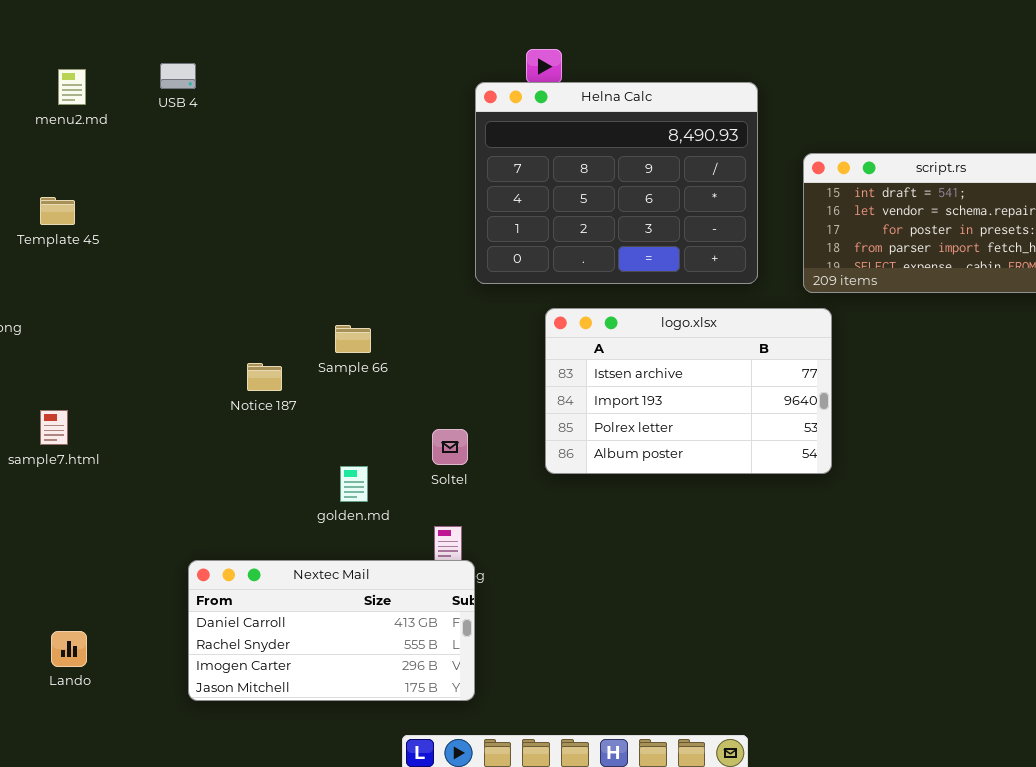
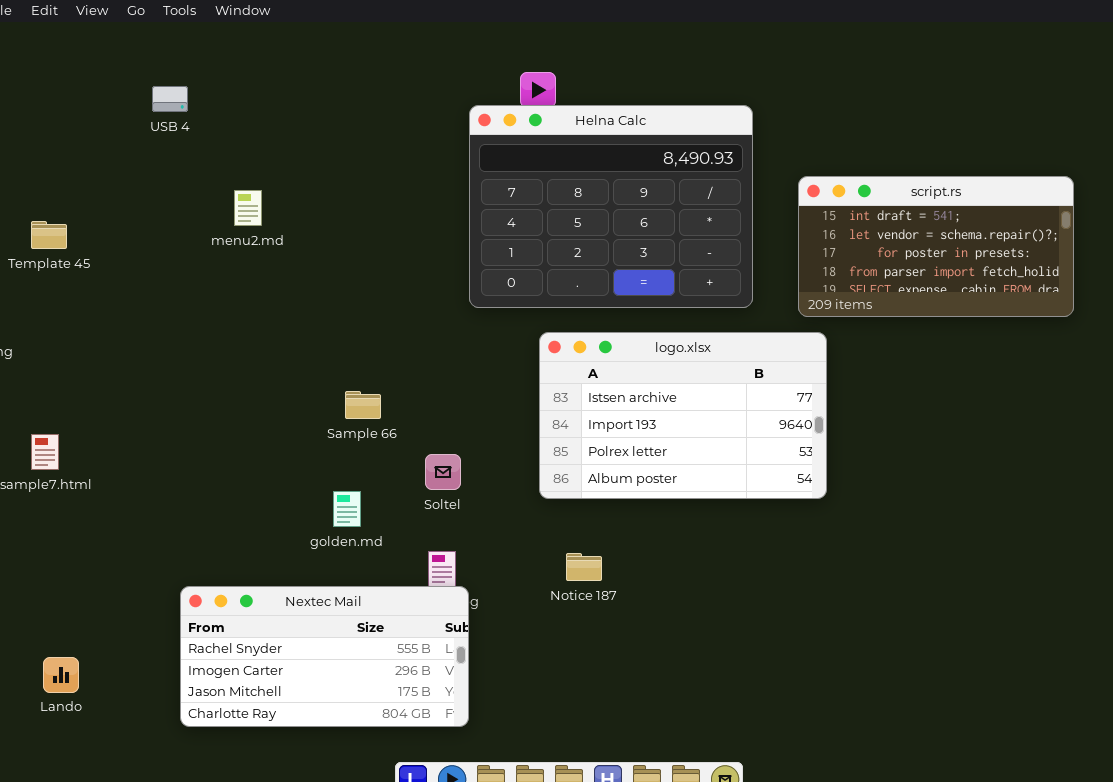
menu2.md: [58,69,86,105] -> [234,190,262,226], moved
Sample 66: [335,325,371,353] -> [345,391,381,419], moved
Notice 187: [247,363,282,391] -> [566,553,602,581], moved
Nextec Mail: [188,560,475,701] -> [180,586,469,727], scrolled down 1 row

